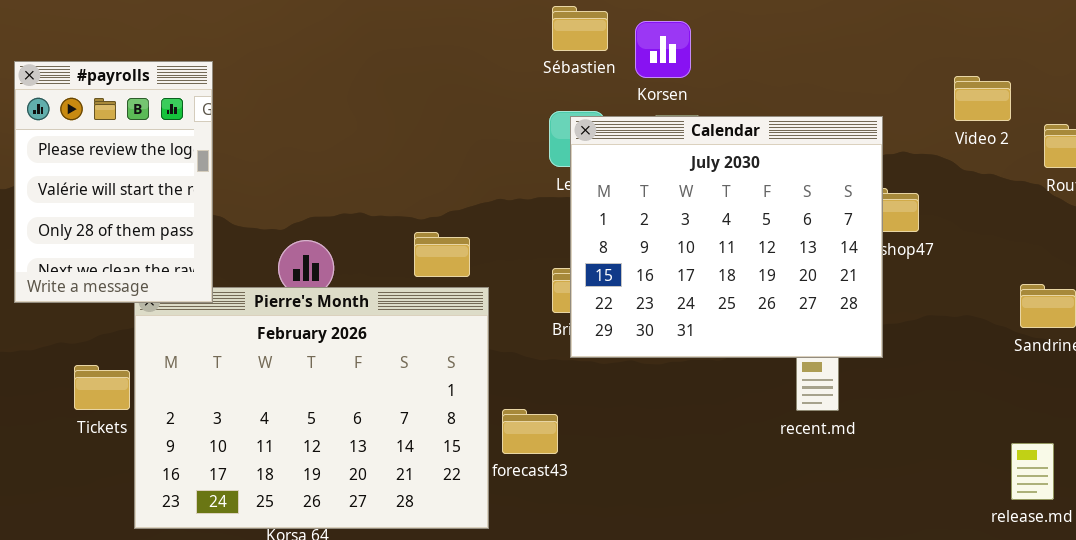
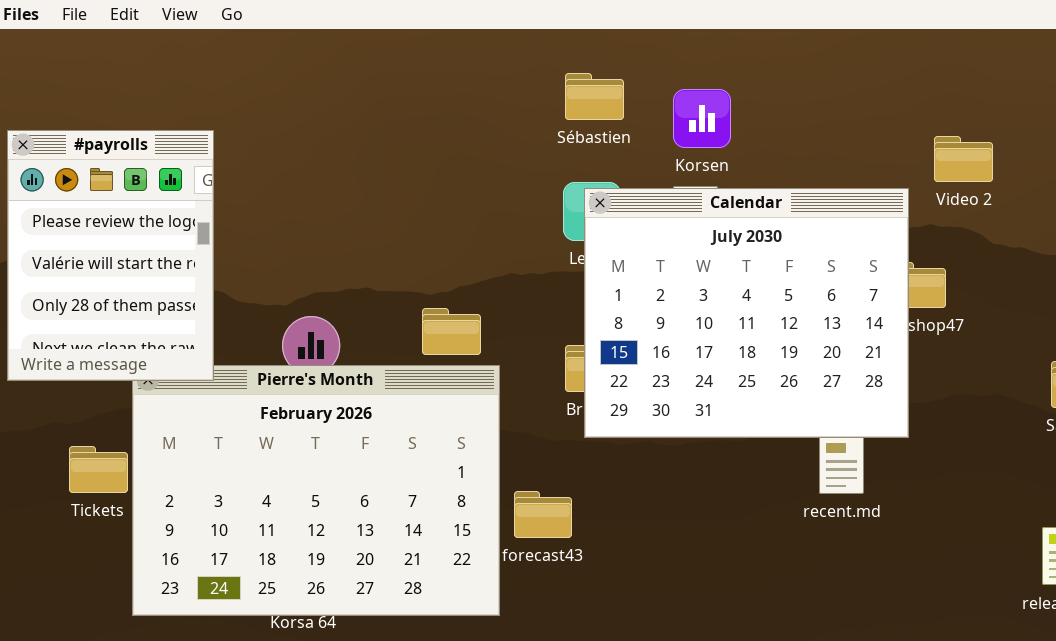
Korsen: [635,21,691,78] -> [673,89,731,148], moved
Video 2: [954,76,1011,121] -> [934,136,993,182], moved

